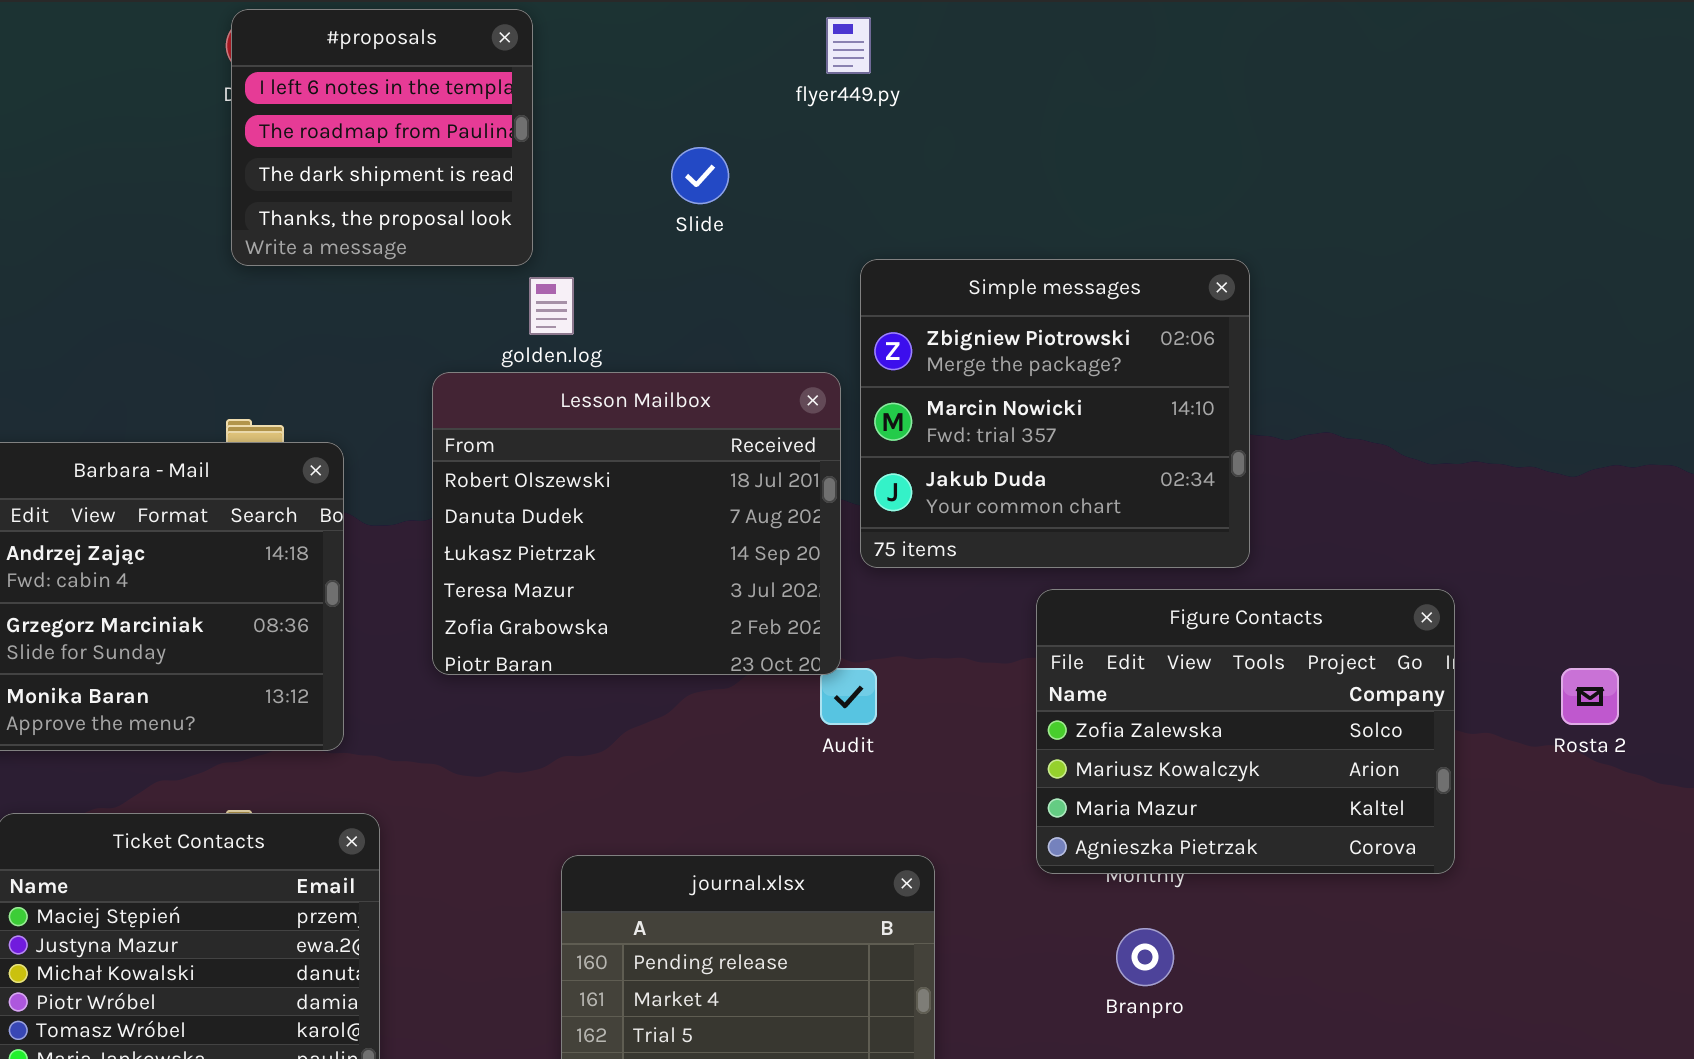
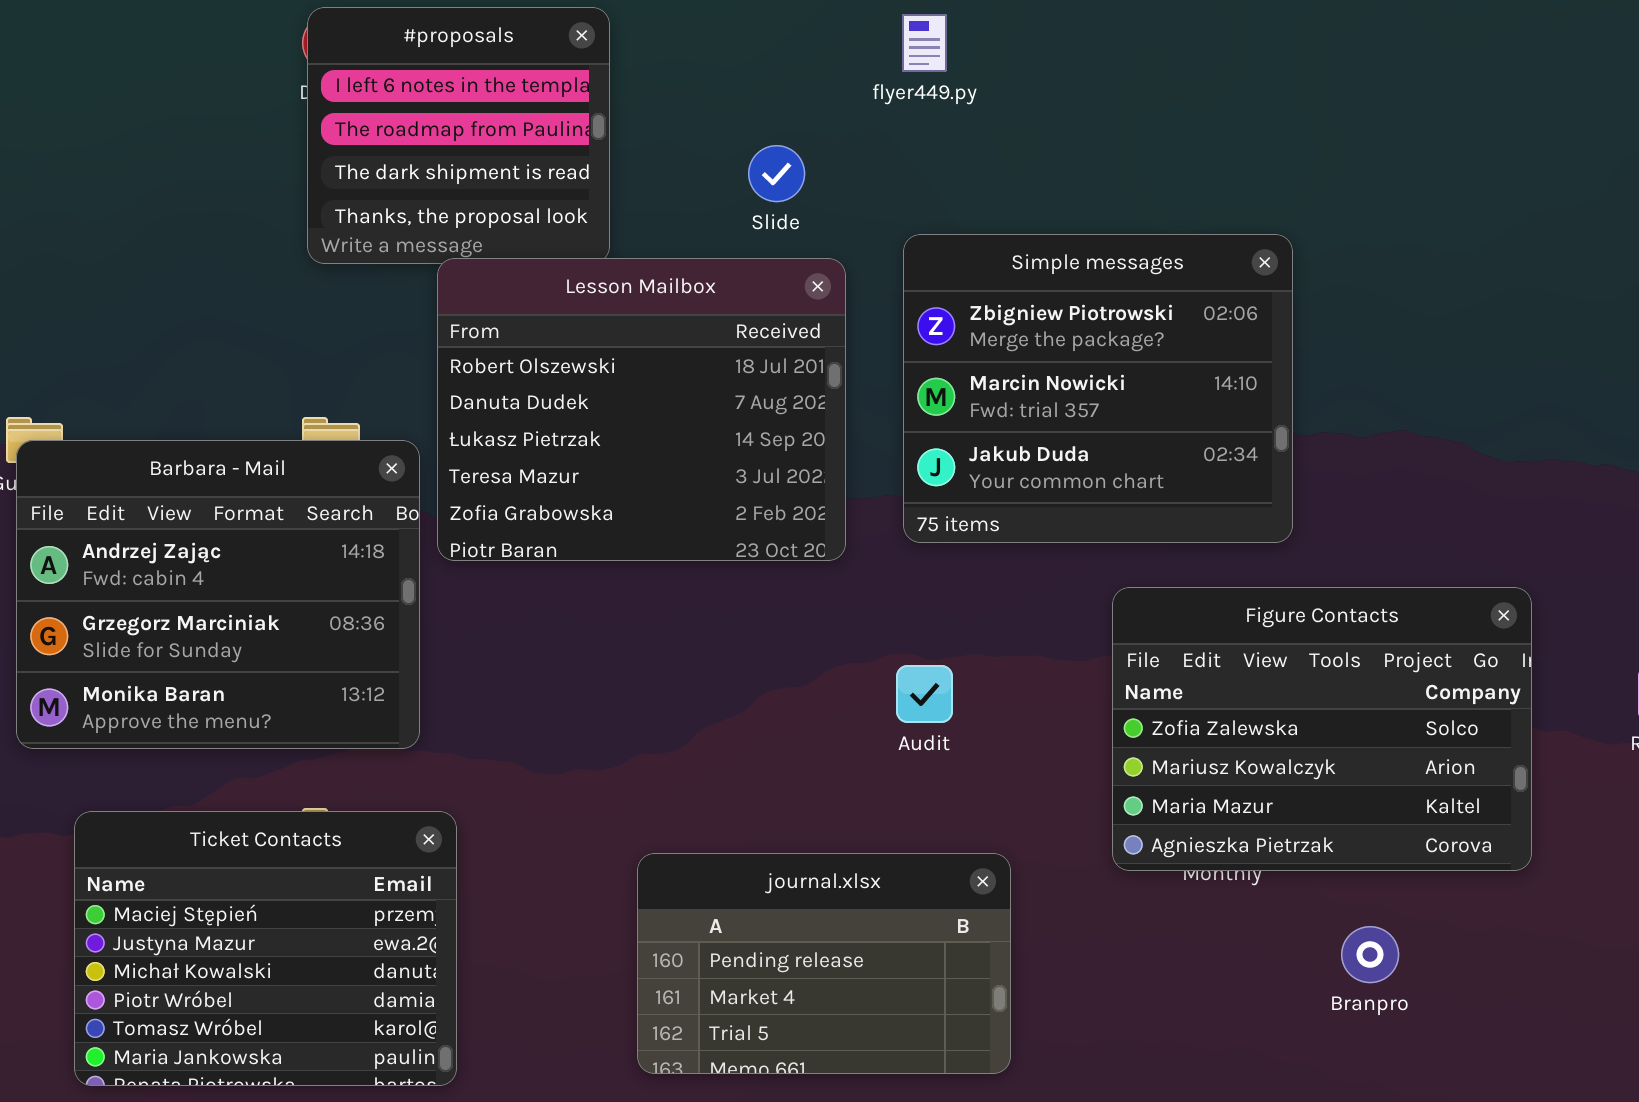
Simple messages: [860,259,1250,568] -> [903,234,1293,543], moved
Lesson Mailbox: [432,372,841,675] -> [437,258,846,561], moved
Branpro: [1116,928,1174,986] -> [1341,926,1399,983], moved

